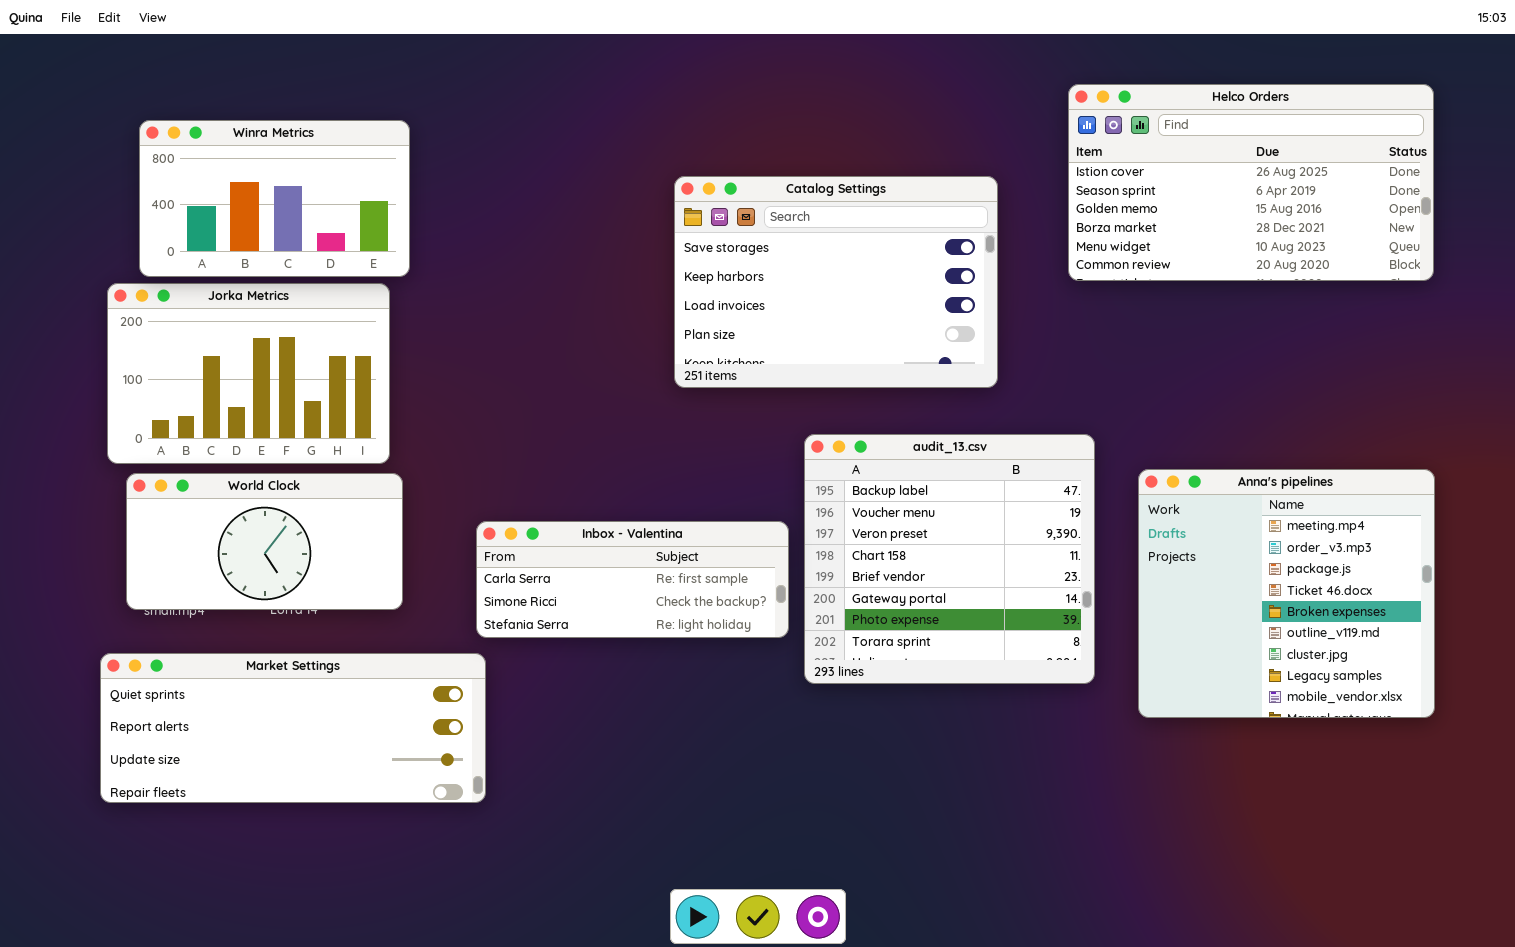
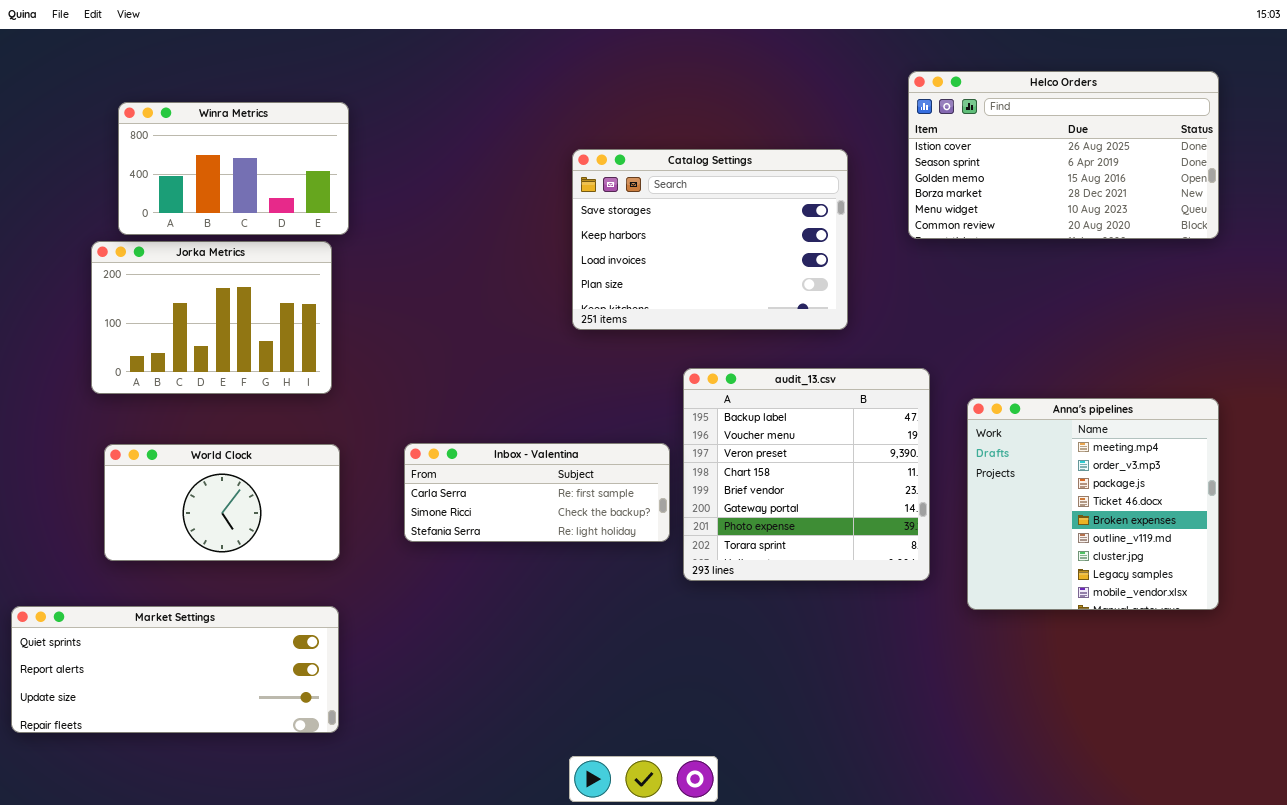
World Clock: [126,473,403,610] -> [104,444,340,561], moved
Market Settings: [100,653,486,803] -> [11,606,339,733], moved

